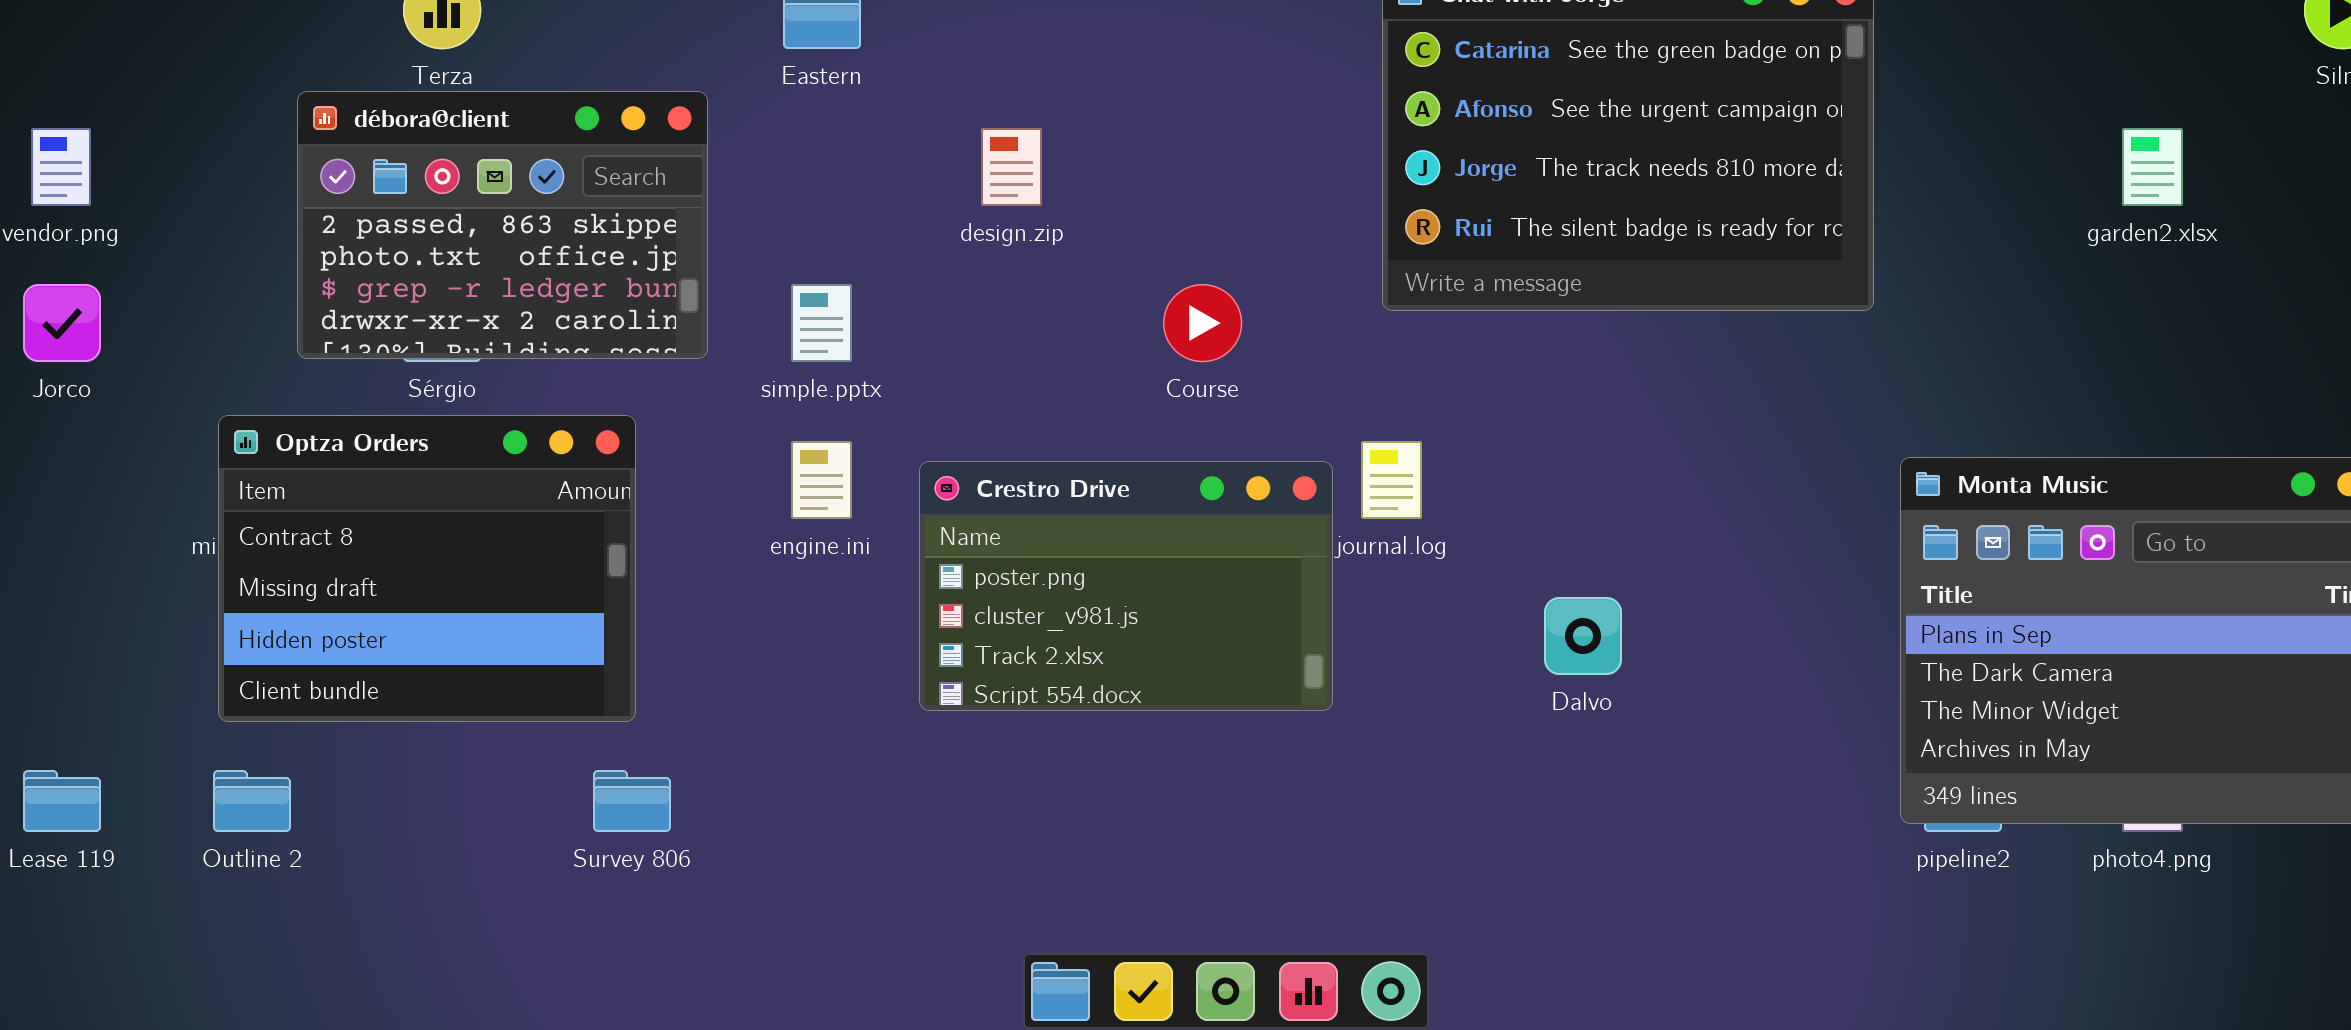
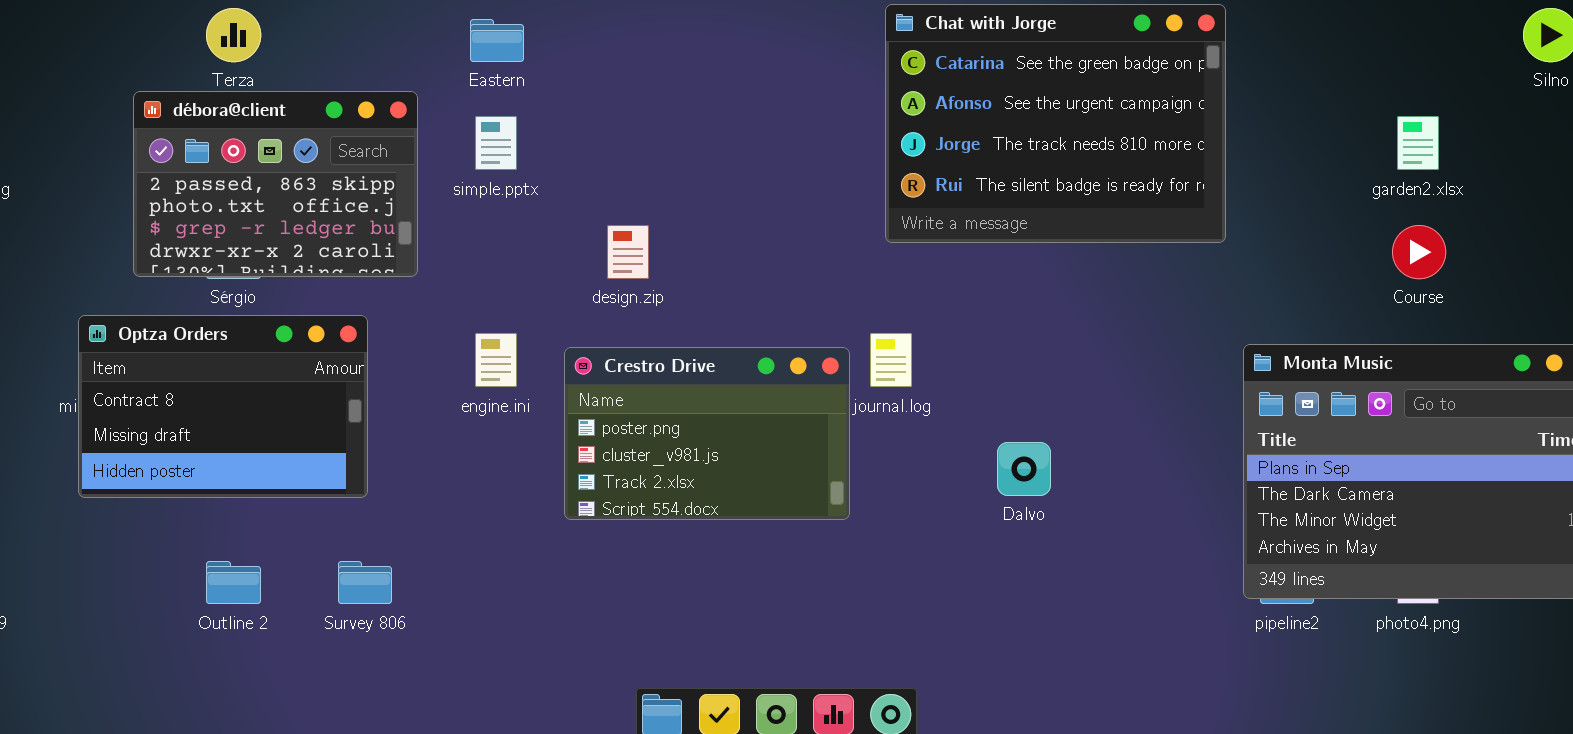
design.zip: [981,128,1042,206] -> [607,225,649,279], moved
simple.pptx: [791,284,852,362] -> [475,116,517,170], moved
Course: [1163,284,1242,362] -> [1392,225,1446,279], moved
Optza Orders: [218,415,636,722] -> [78,315,368,498], resized
Outline 2: [213,770,291,832] -> [206,561,261,604], moved

